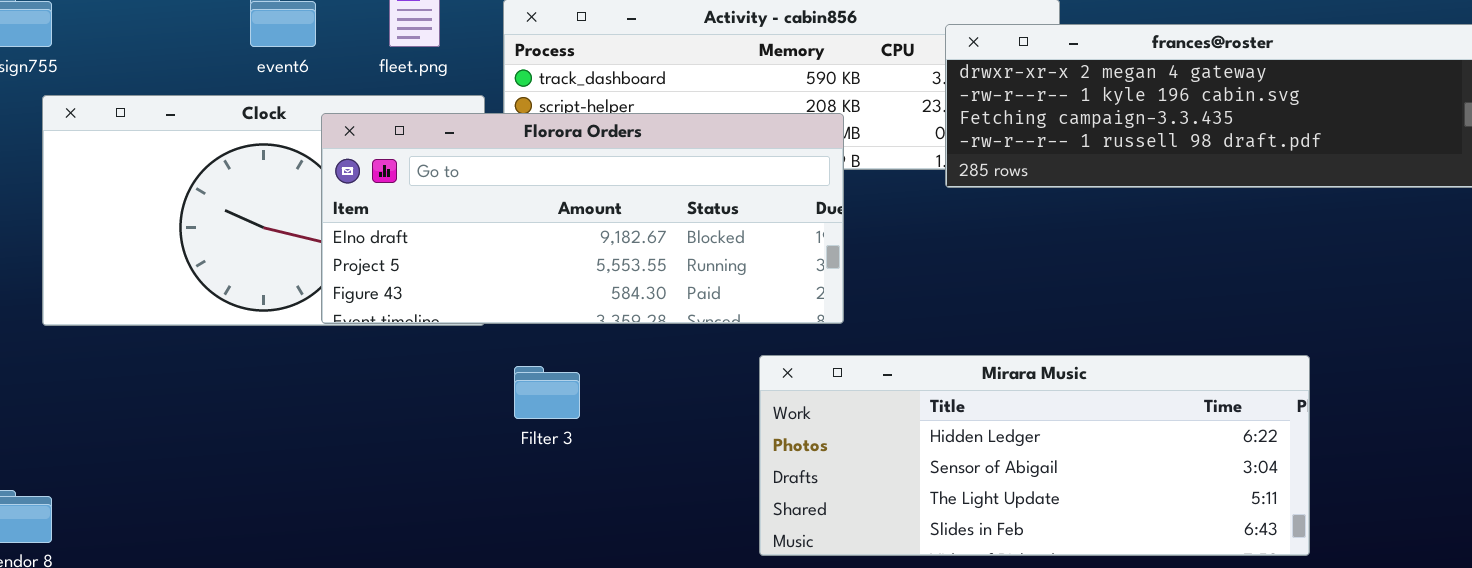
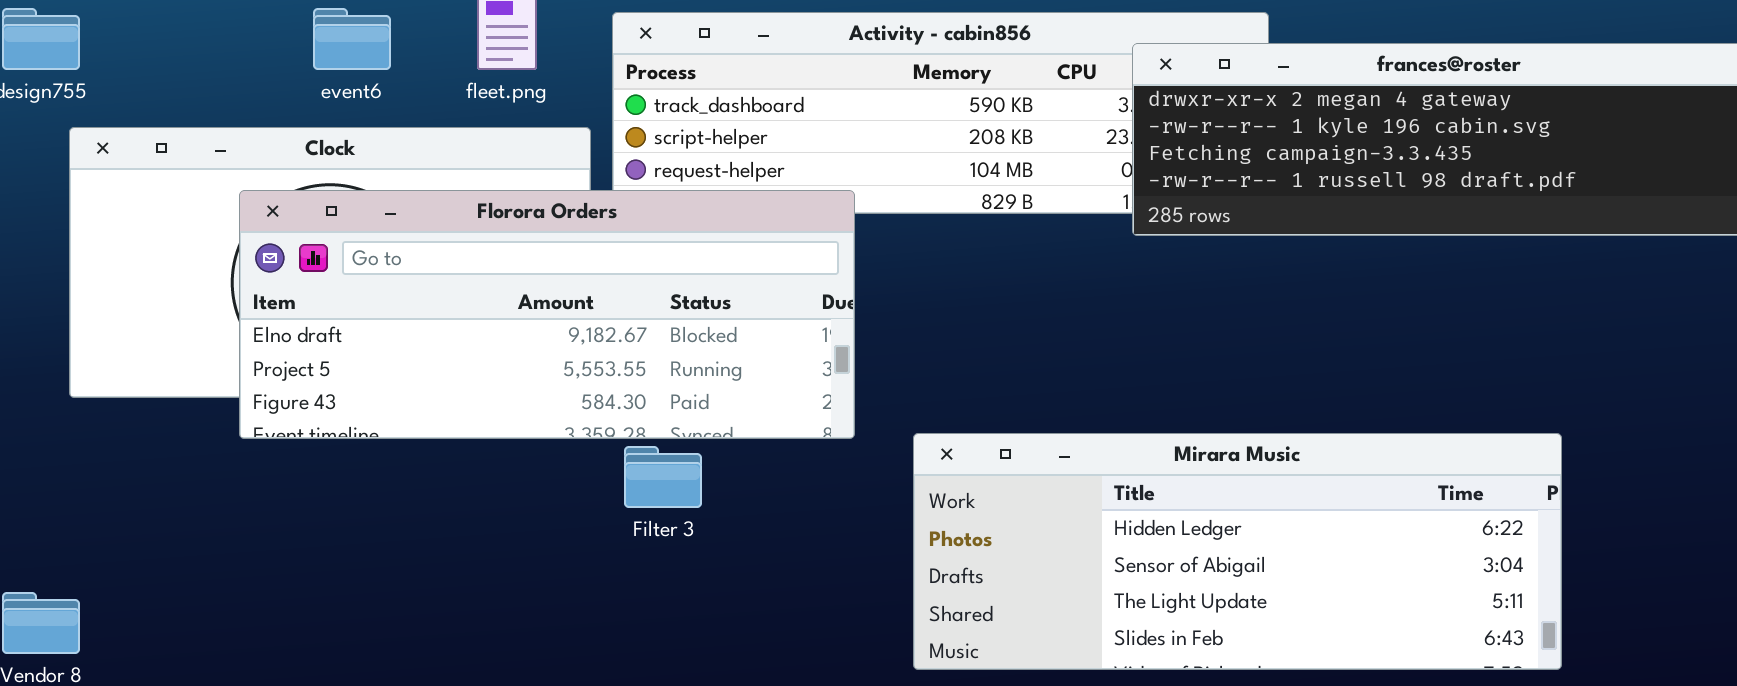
Florora Orders: [321,113,844,324] -> [239,190,855,439], moved

